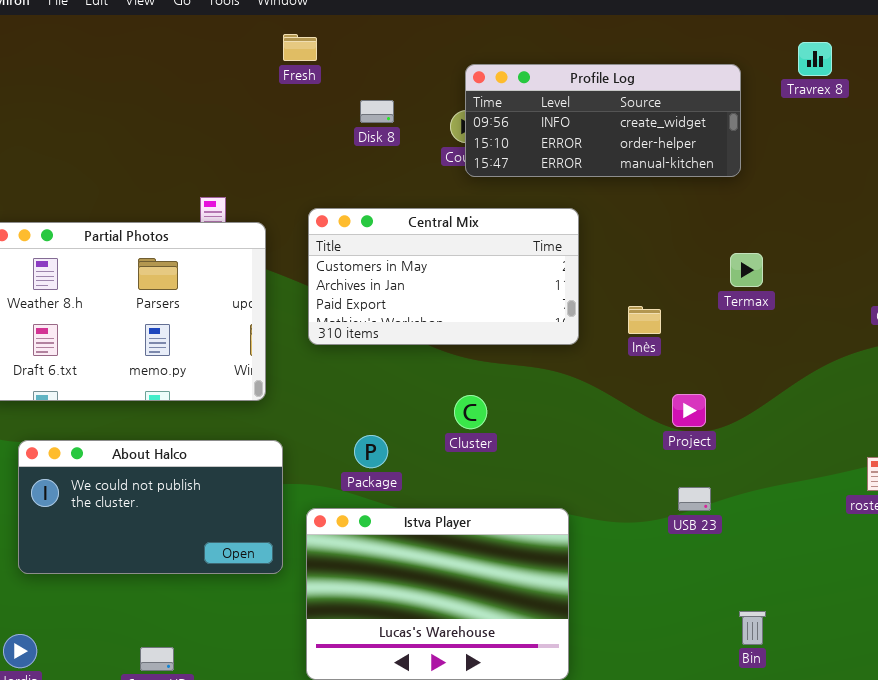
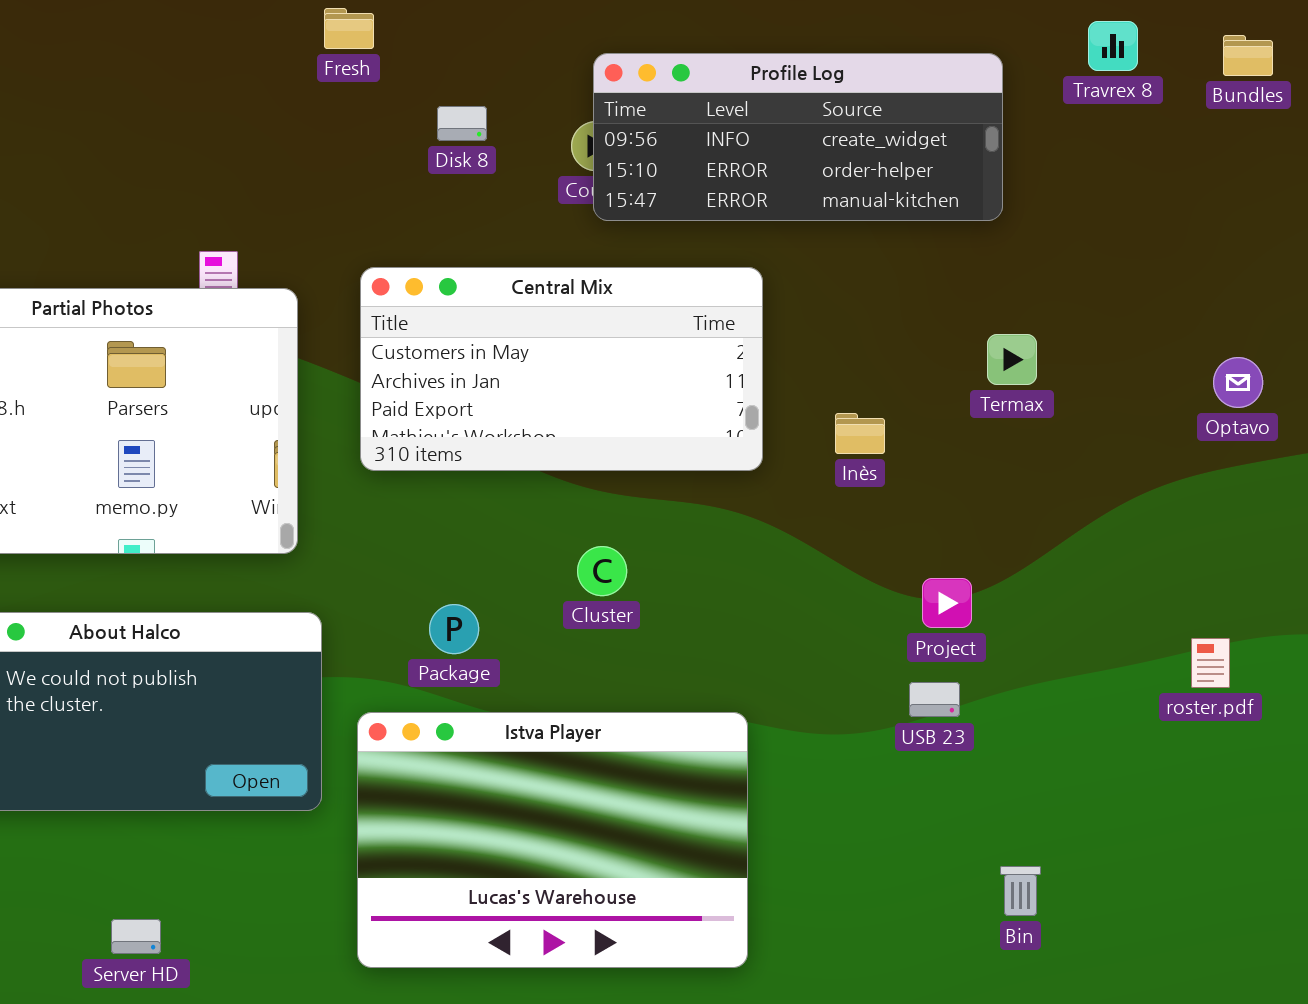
Project: [672,394,706,427] -> [922,578,972,628], moved

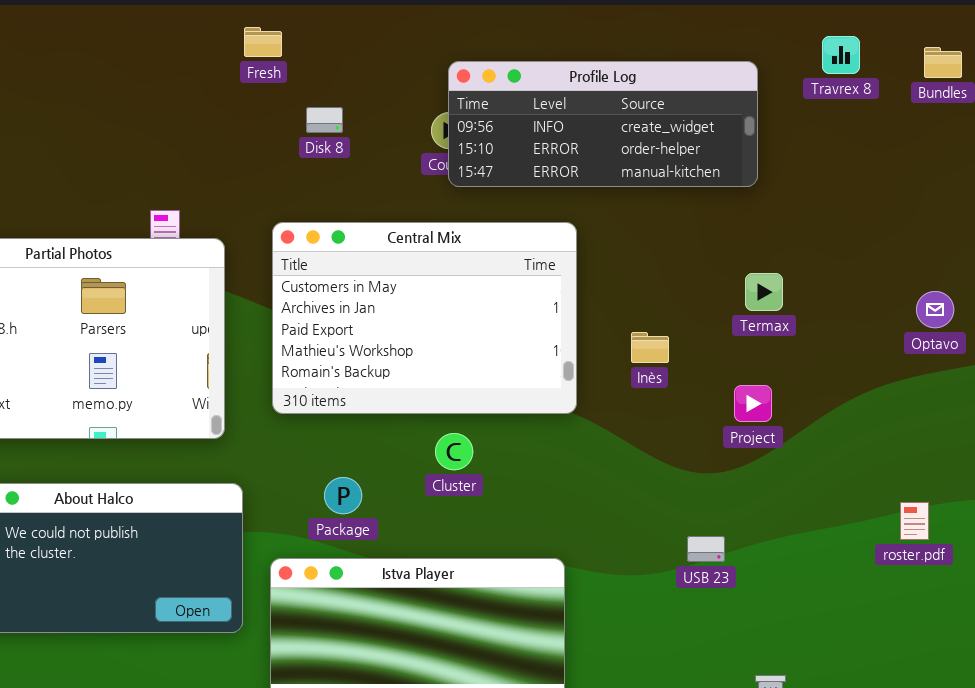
Disk 8: [437,106,487,141] -> [306,107,343,133], moved
Central Mix: [360,267,763,471] -> [272,222,577,414], resized
Project: [922,578,972,628] -> [734,385,772,422], moved

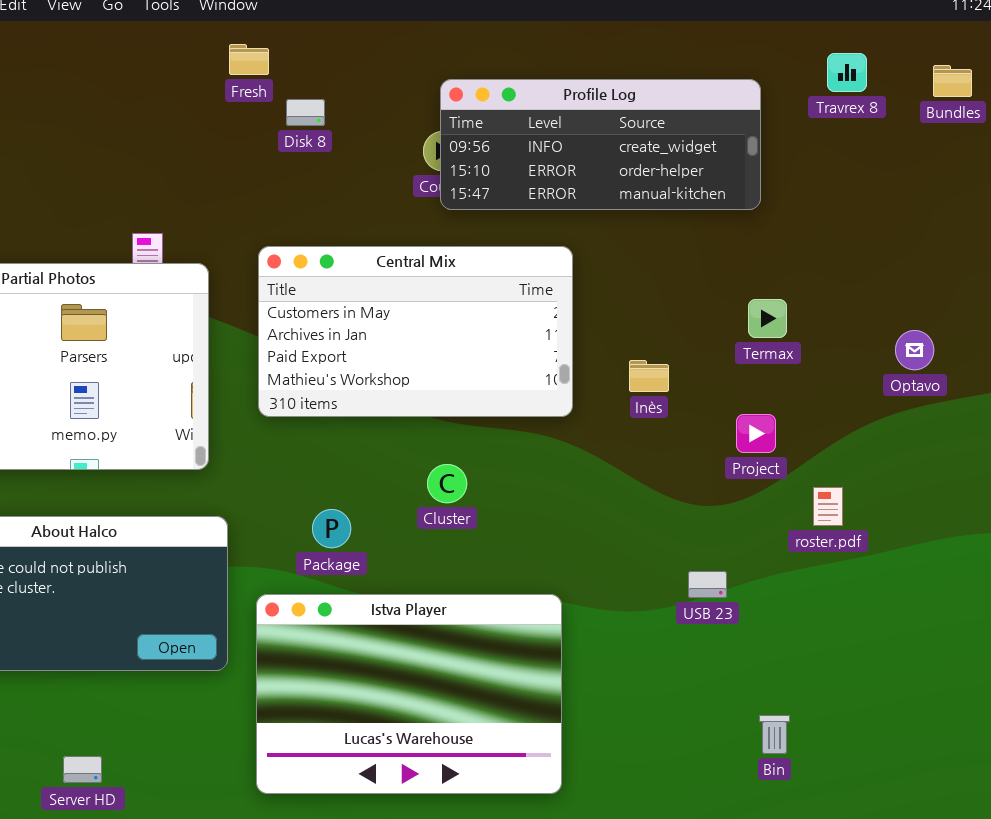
Disk 8: [306,107,343,133] -> [286,99,325,126], moved
Central Mix: [272,222,577,414] -> [258,246,573,417], resized
Optavo: [916,291,954,328] -> [895,330,934,370], moved
roster.pdf: [900,502,929,540] -> [813,487,843,526], moved

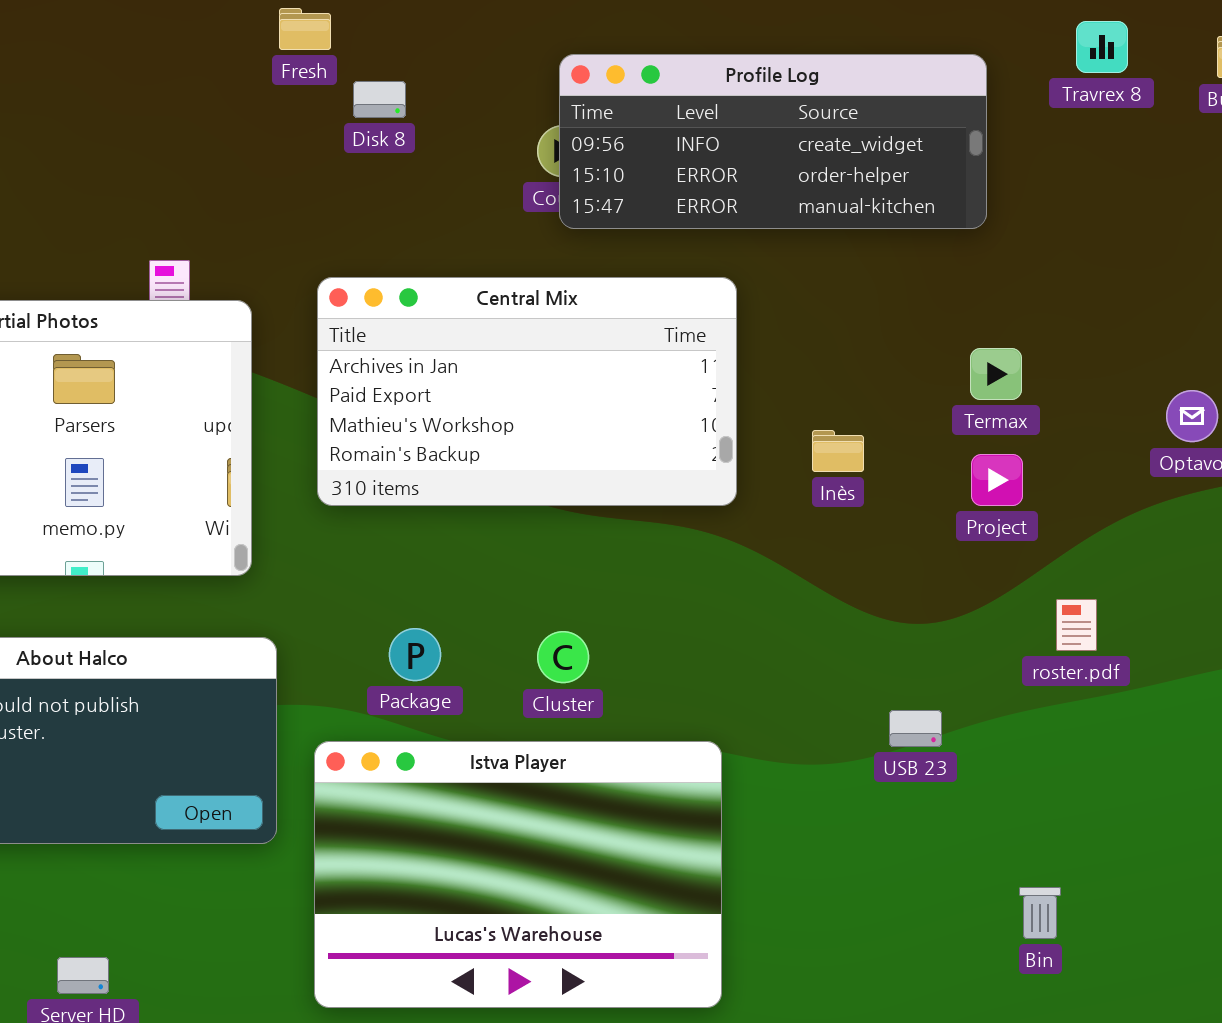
Central Mix: [258,246,573,417] -> [317,277,737,506], scrolled down 1 row
Project: [736,414,776,453] -> [971,454,1023,506], moved
Cluster: [427,464,467,503] -> [537,631,589,683], moved
Bin: [759,715,790,754] -> [1019,887,1061,939], moved

